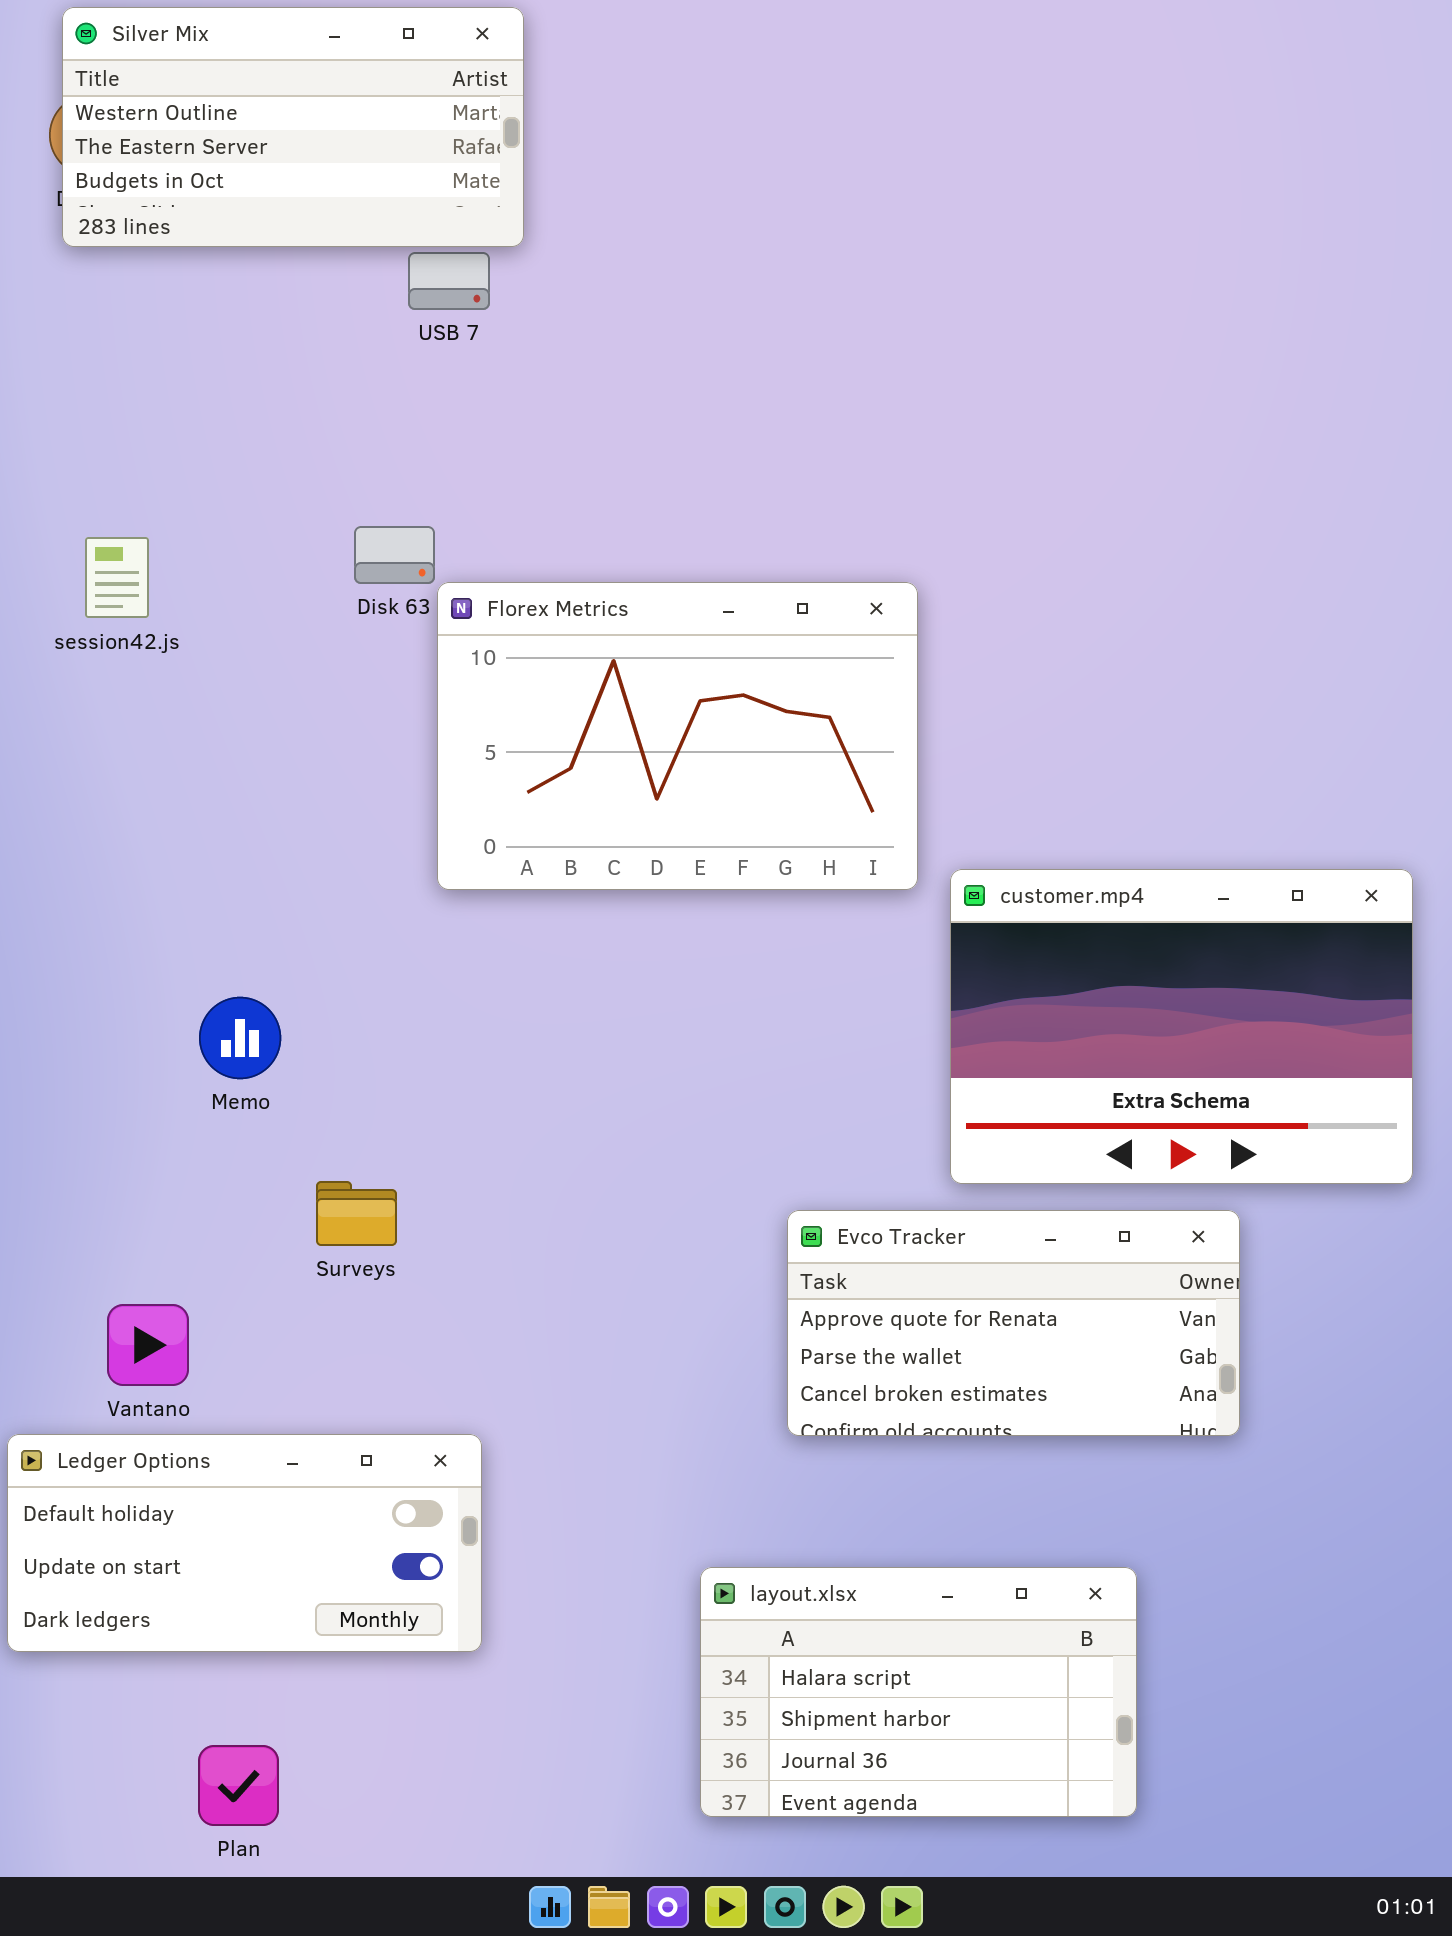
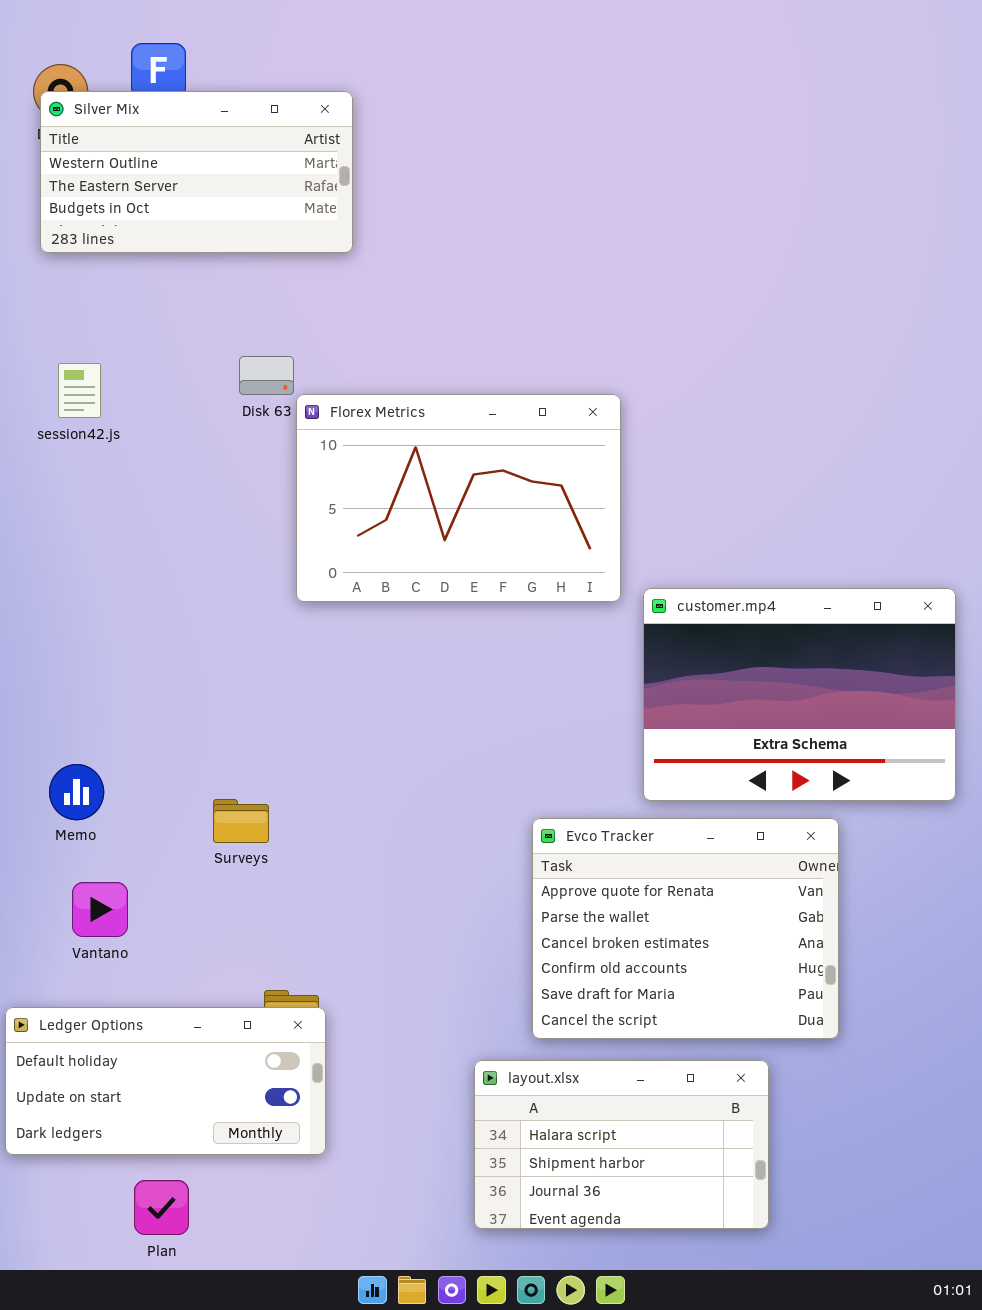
Silver Mix: [62,7,524,247] -> [40,91,353,253], moved
Memo: [199,997,281,1079] -> [49,764,104,820], moved
Evco Tracker: [787,1210,1240,1436] -> [532,818,839,1039], resized
Ledger Options: [7,1434,482,1652] -> [5,1007,326,1155], moved

